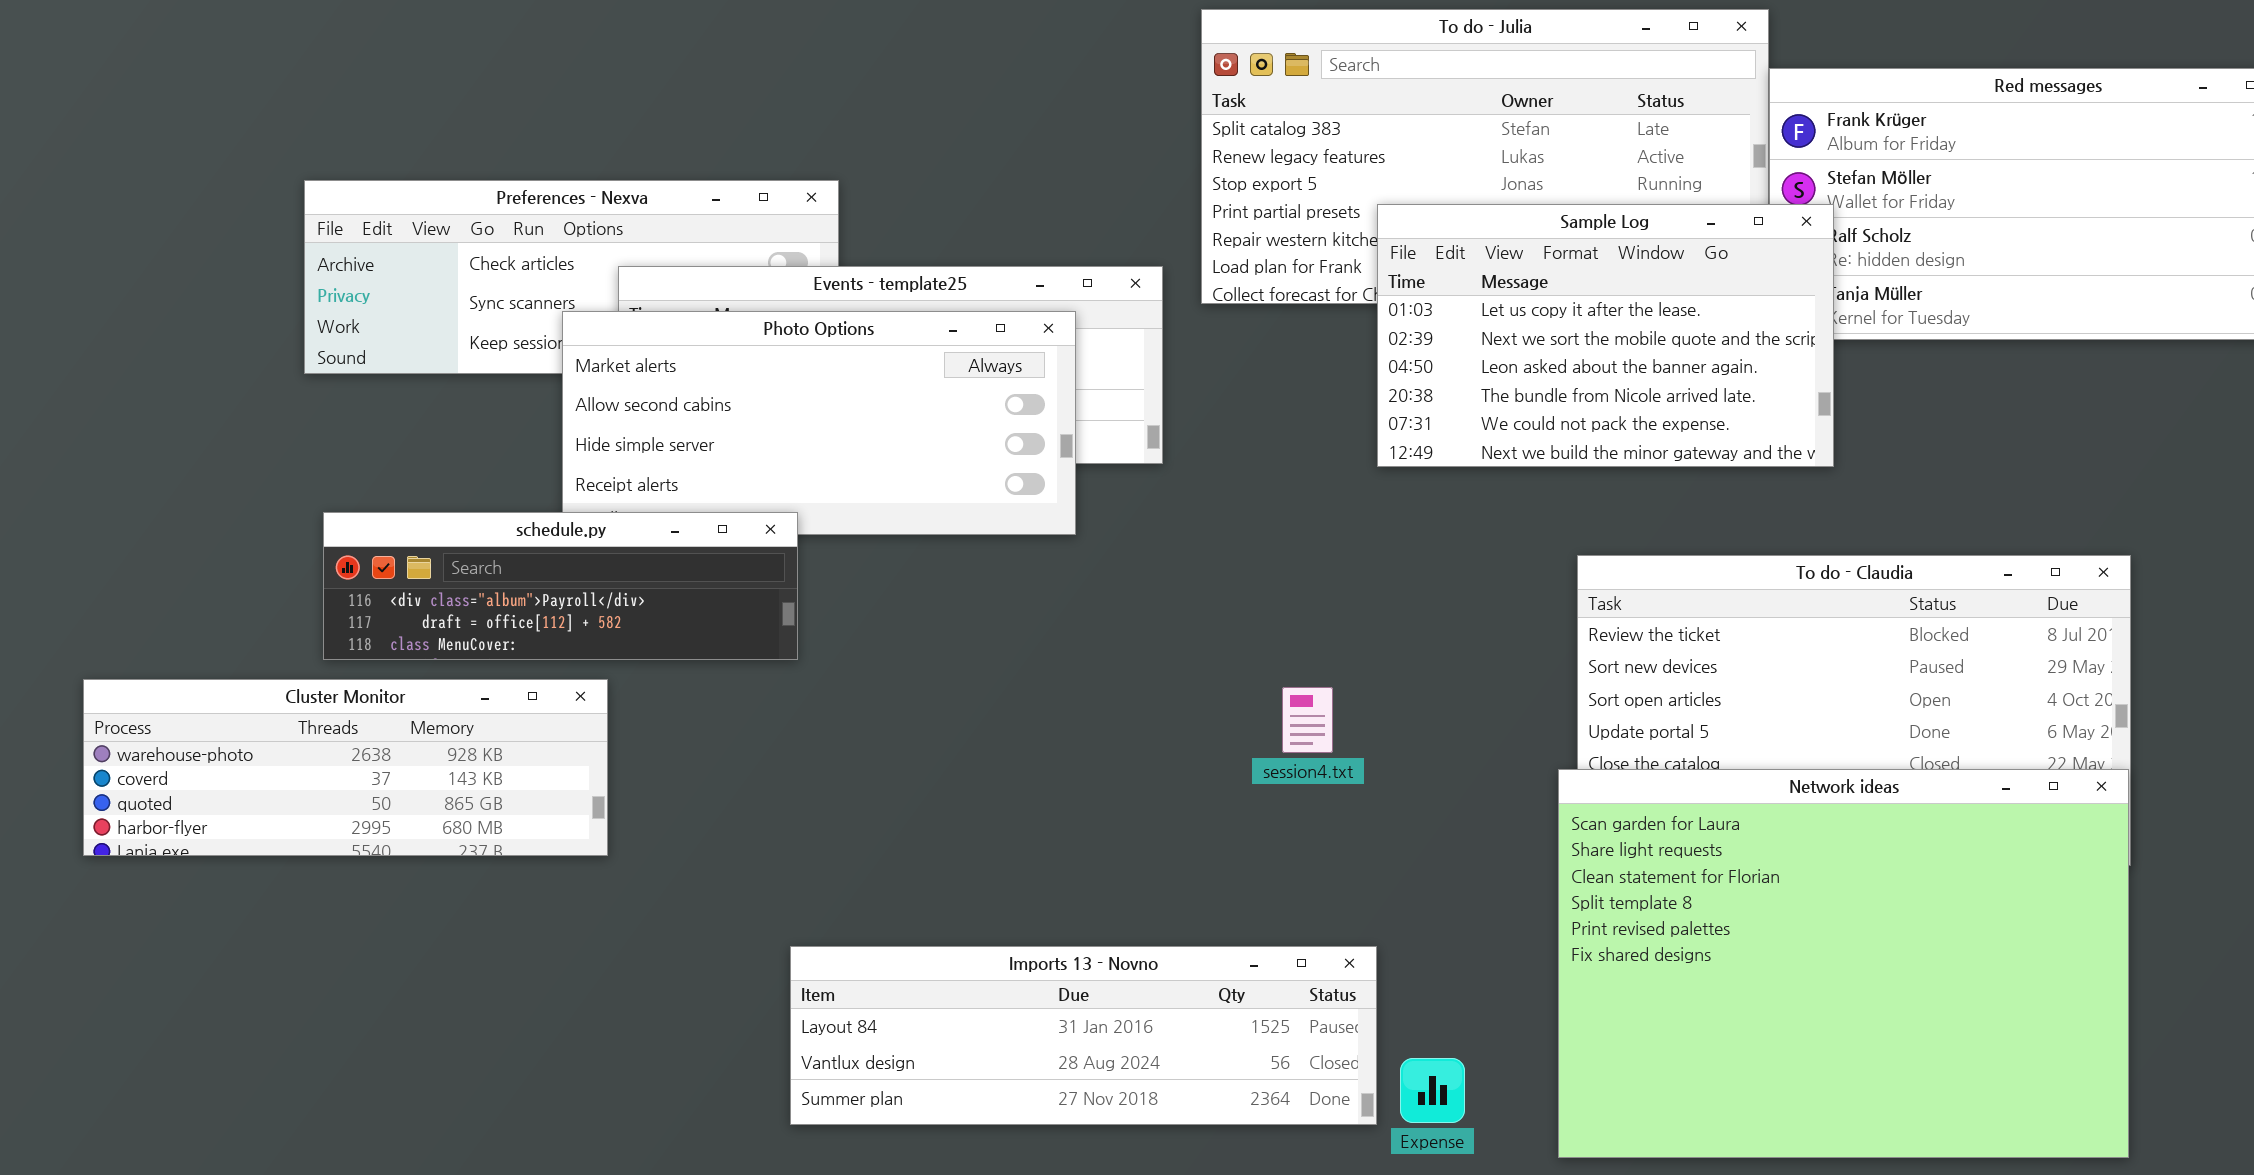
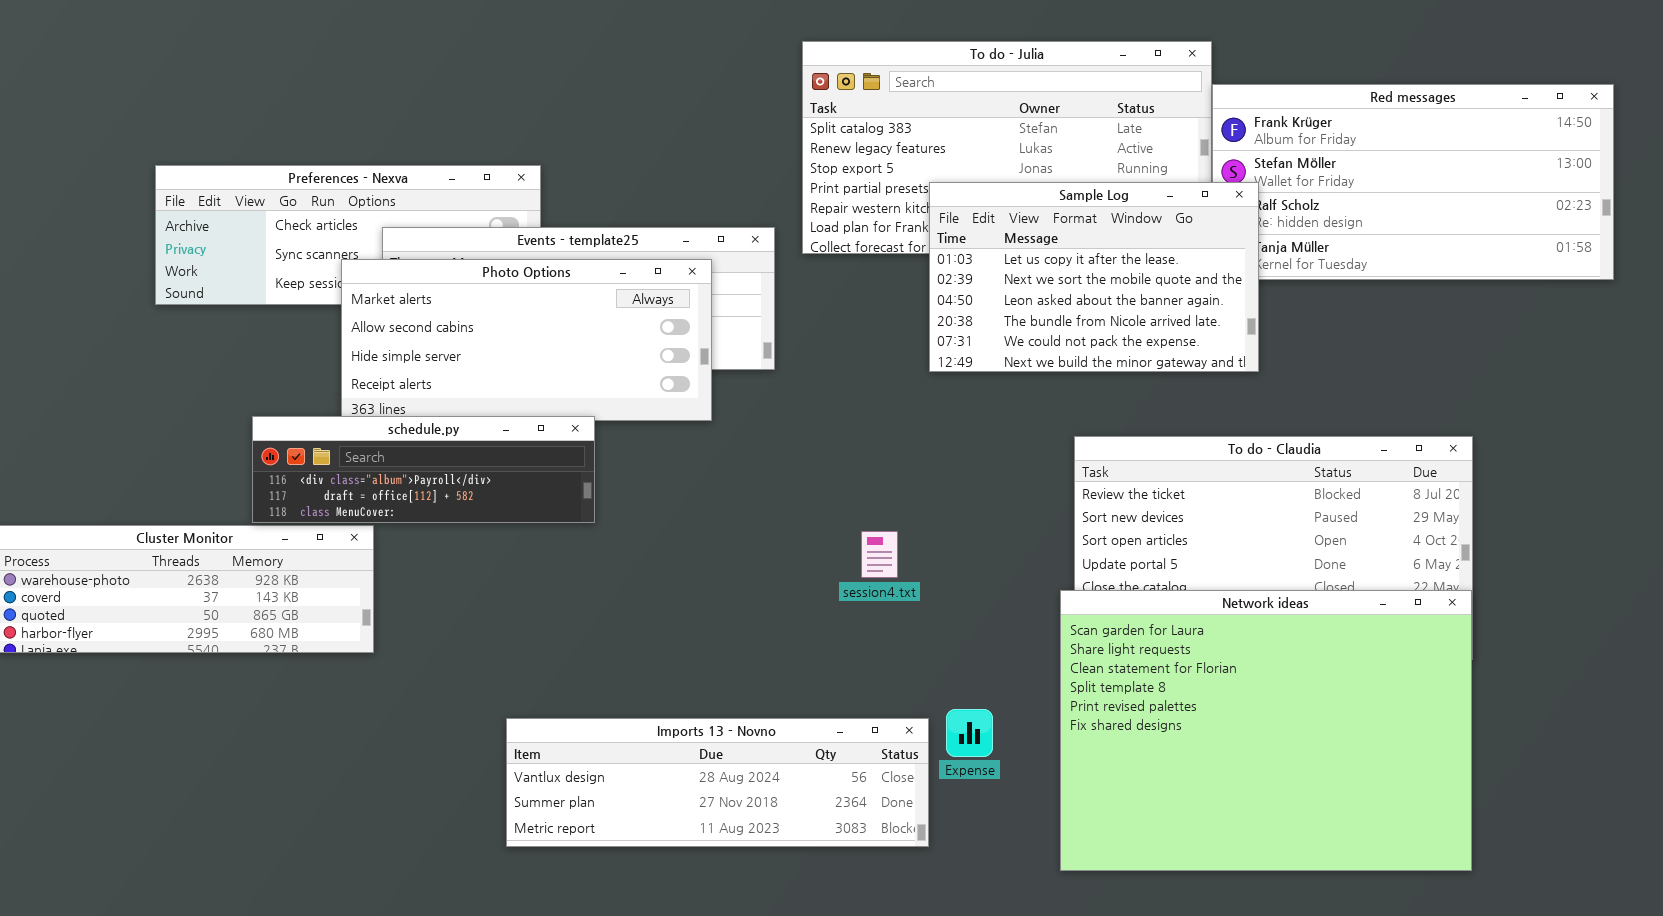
schedule.py: [323,512,798,660] -> [252,416,595,523], moved
Imports 13 - Novno: [790,946,1377,1125] -> [506,718,929,847], scrolled down 1 row
Expense: [1400,1058,1465,1123] -> [946,709,993,757], moved

